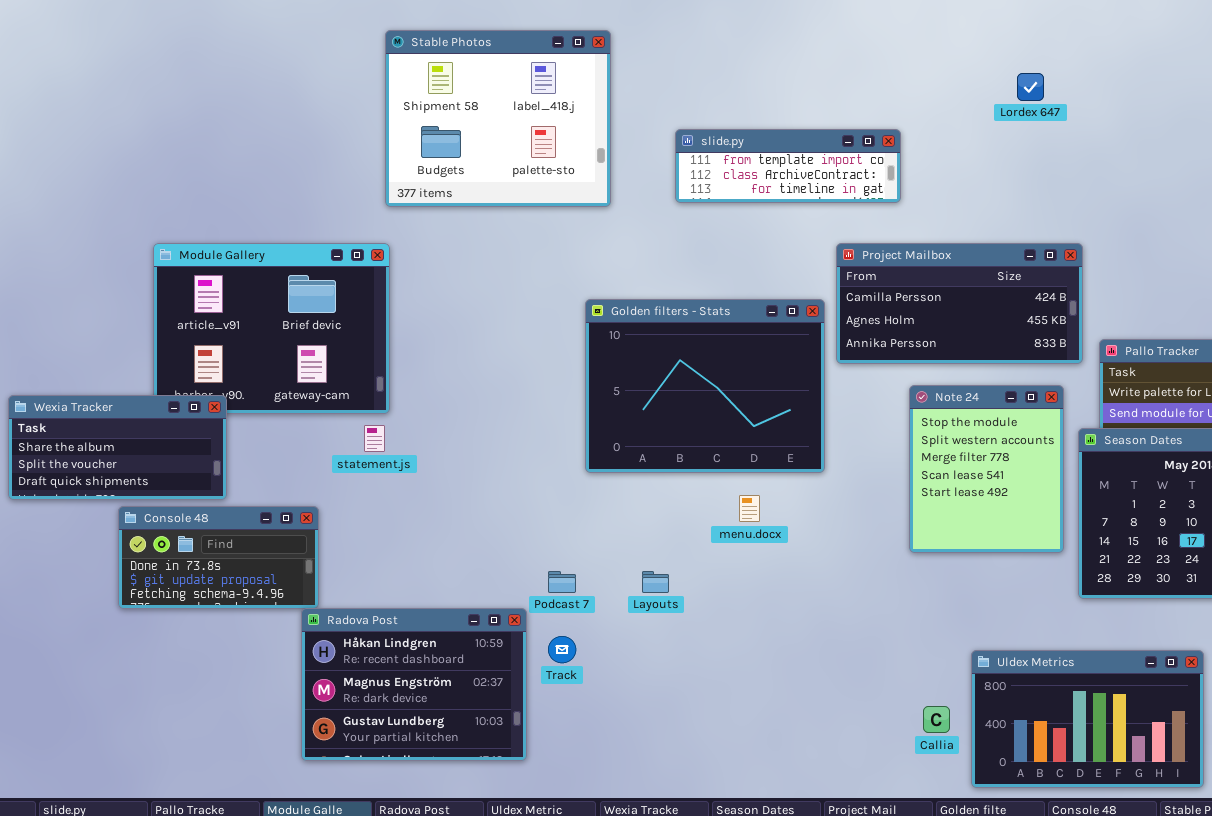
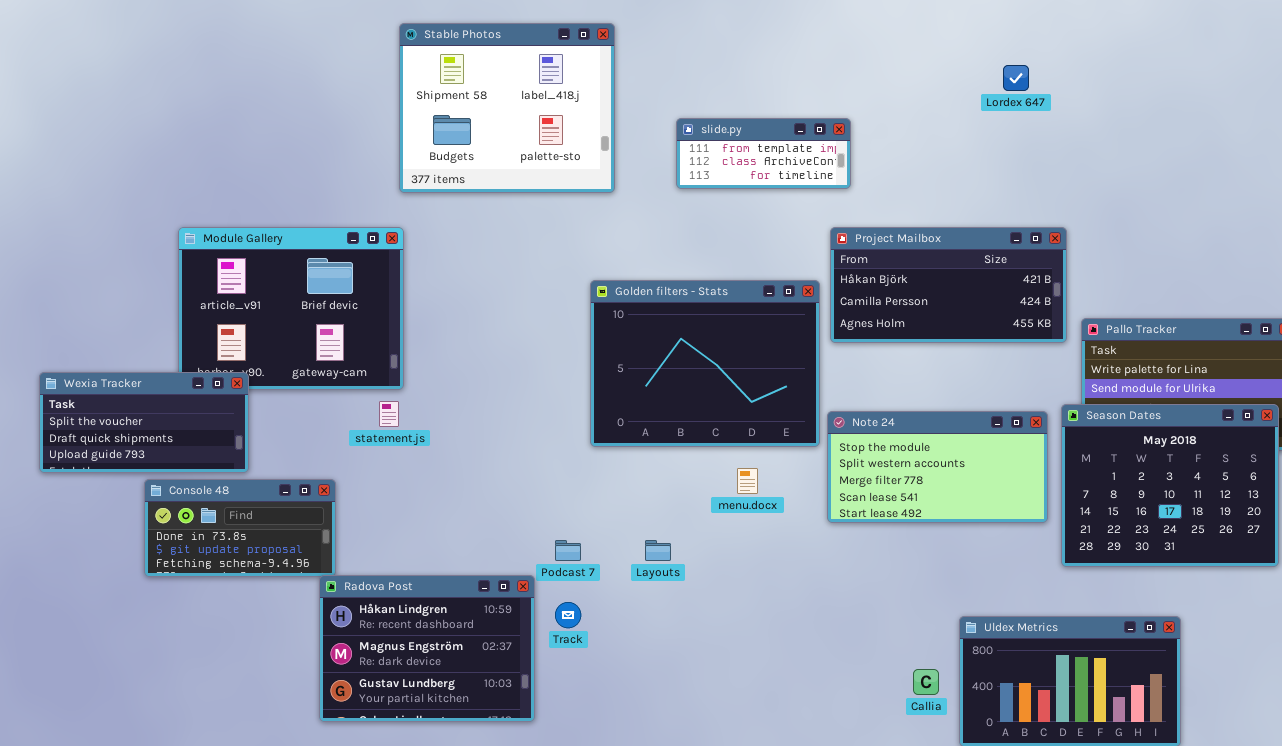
slide.py: [675,129,901,203] -> [676,118,851,189], resized
Project Mailbox: [836,243,1083,364] -> [830,227,1067,343], scrolled up 1 row
Note 24: [909,385,1064,553] -> [827,411,1048,523], resized
Wexia Tracker: [8,395,227,500] -> [39,372,249,473], scrolled down 1 row

